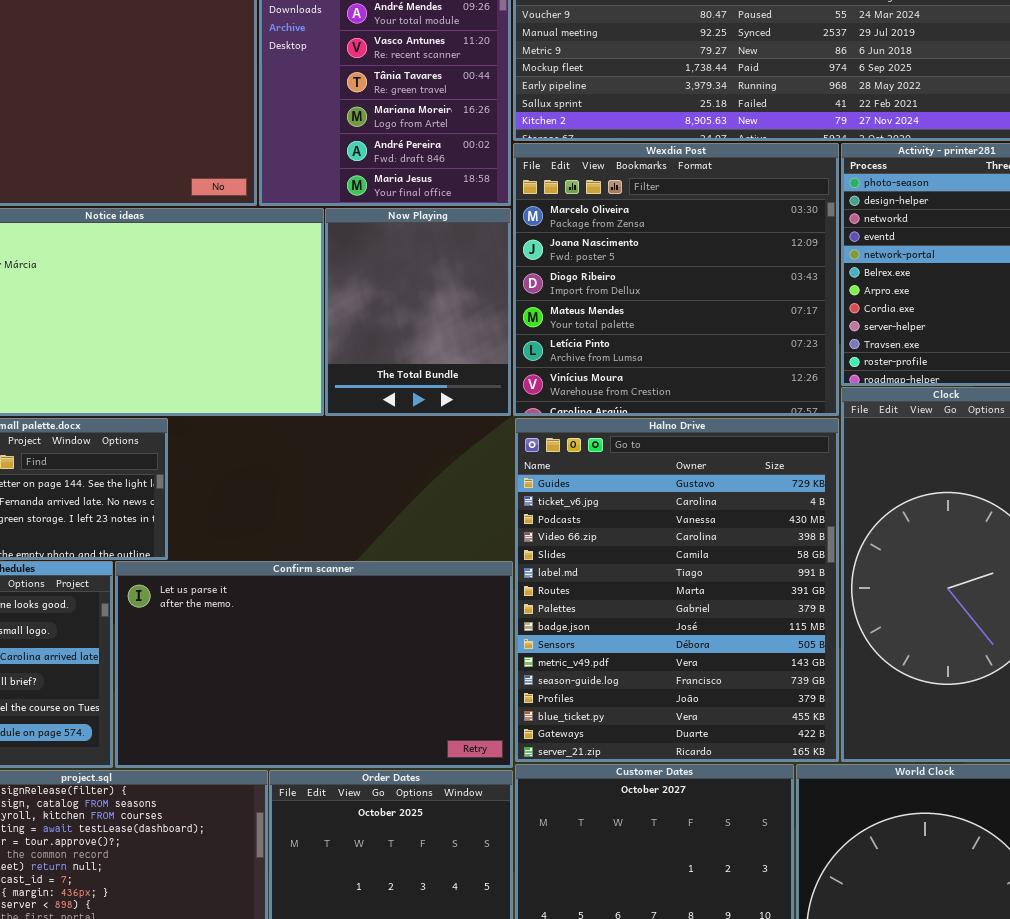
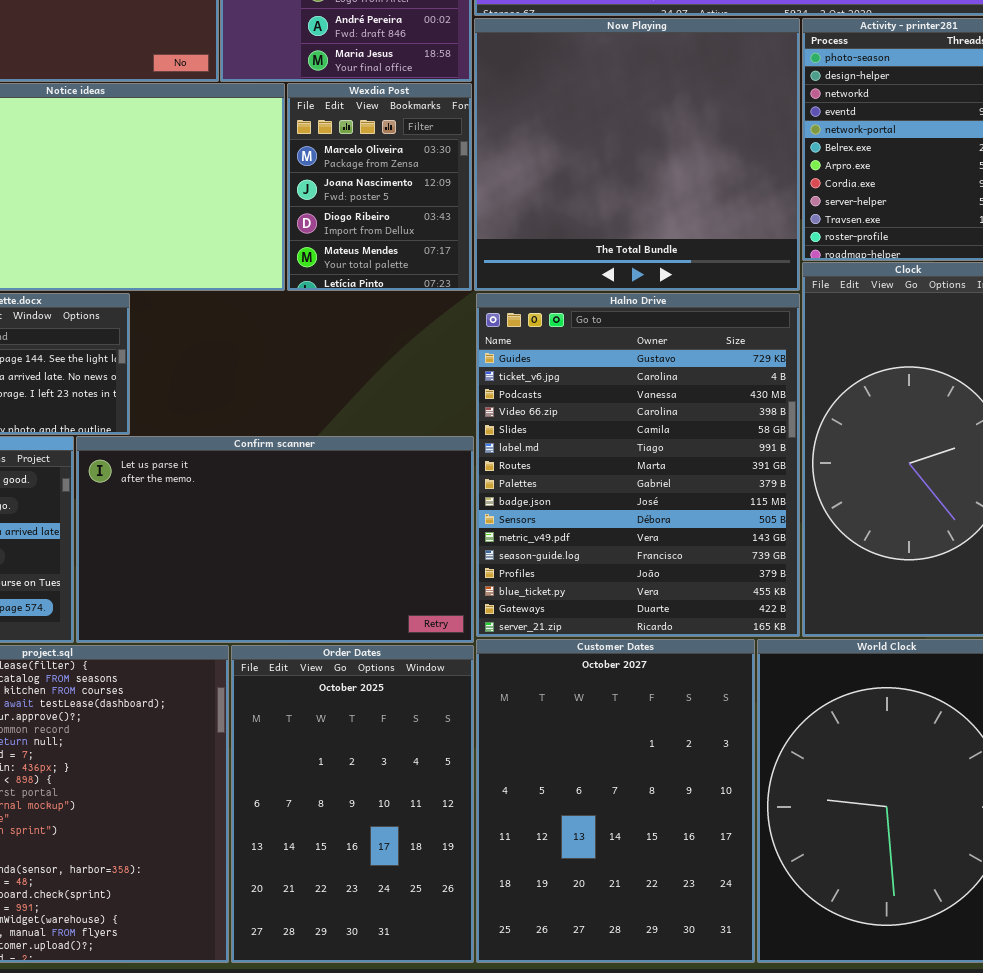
Wexdia Post: [513,143,839,416] -> [287,83,472,291], moved, resized
Now Playing: [325,208,511,416] -> [474,18,800,291], moved, resized

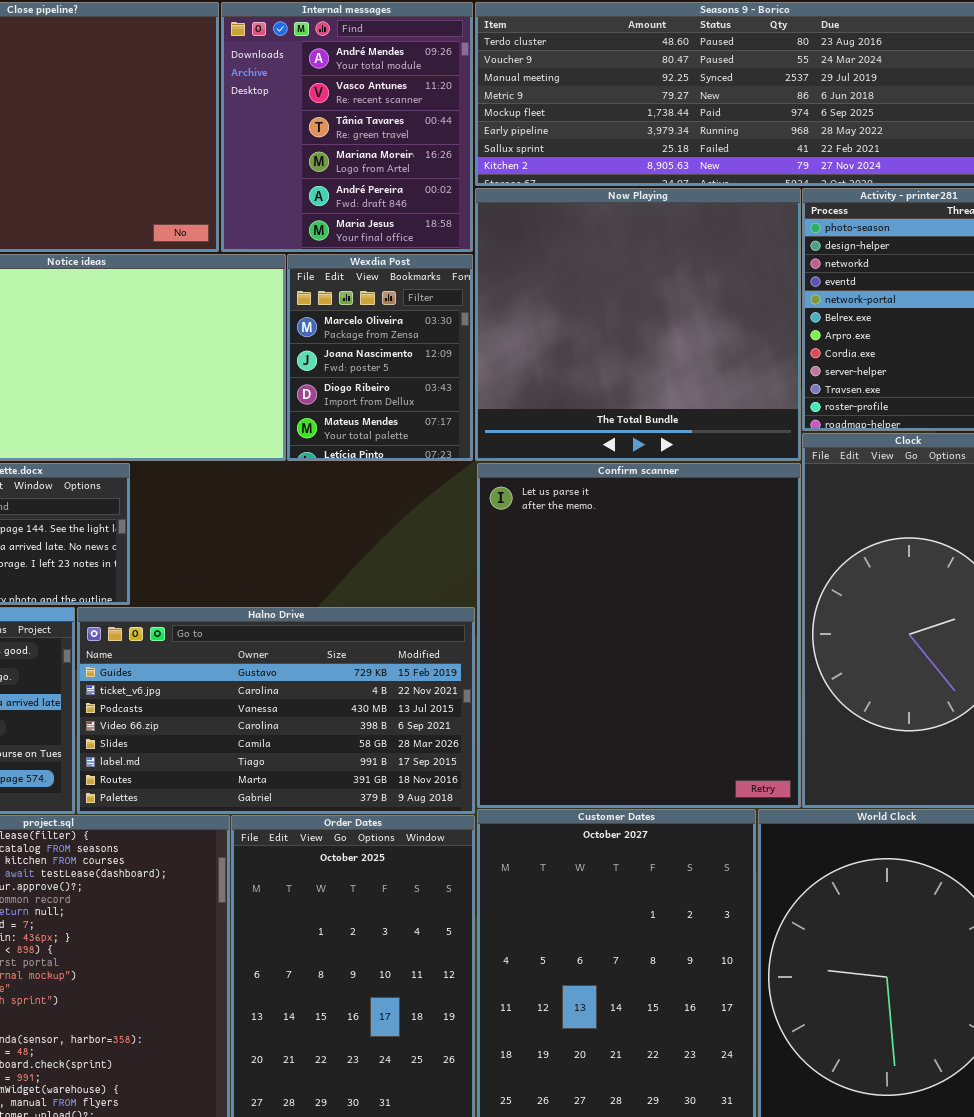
Halno Drive: [476,293,800,637] -> [77,607,475,814], moved, resized
Confirm scanner: [76,436,474,643] -> [477,463,801,808], moved, resized

